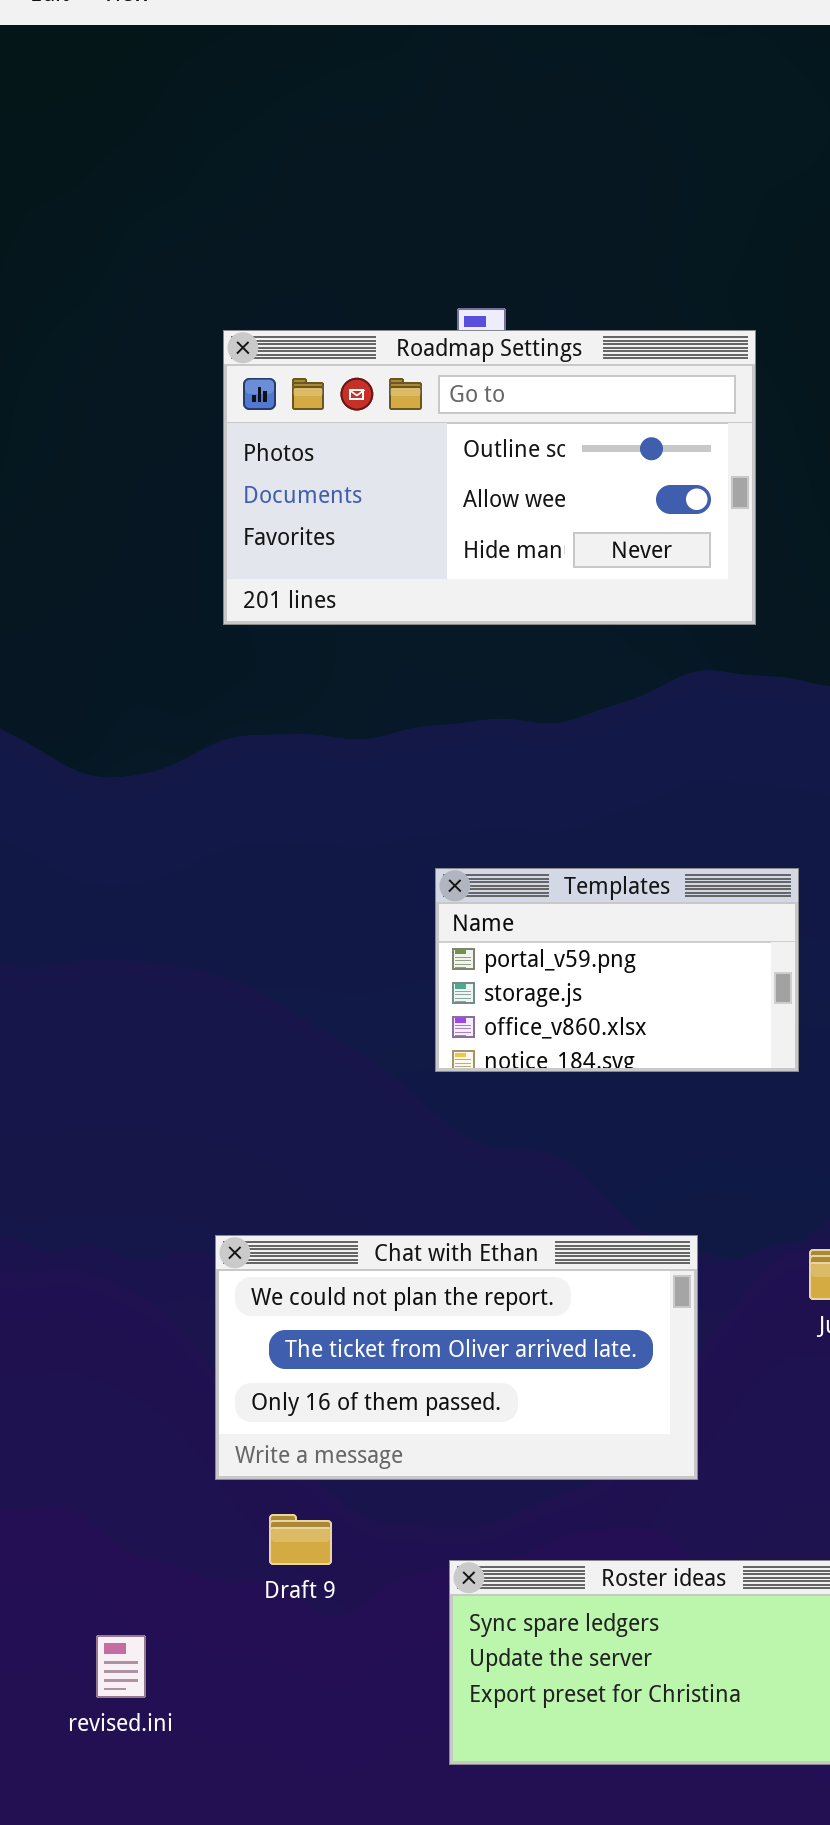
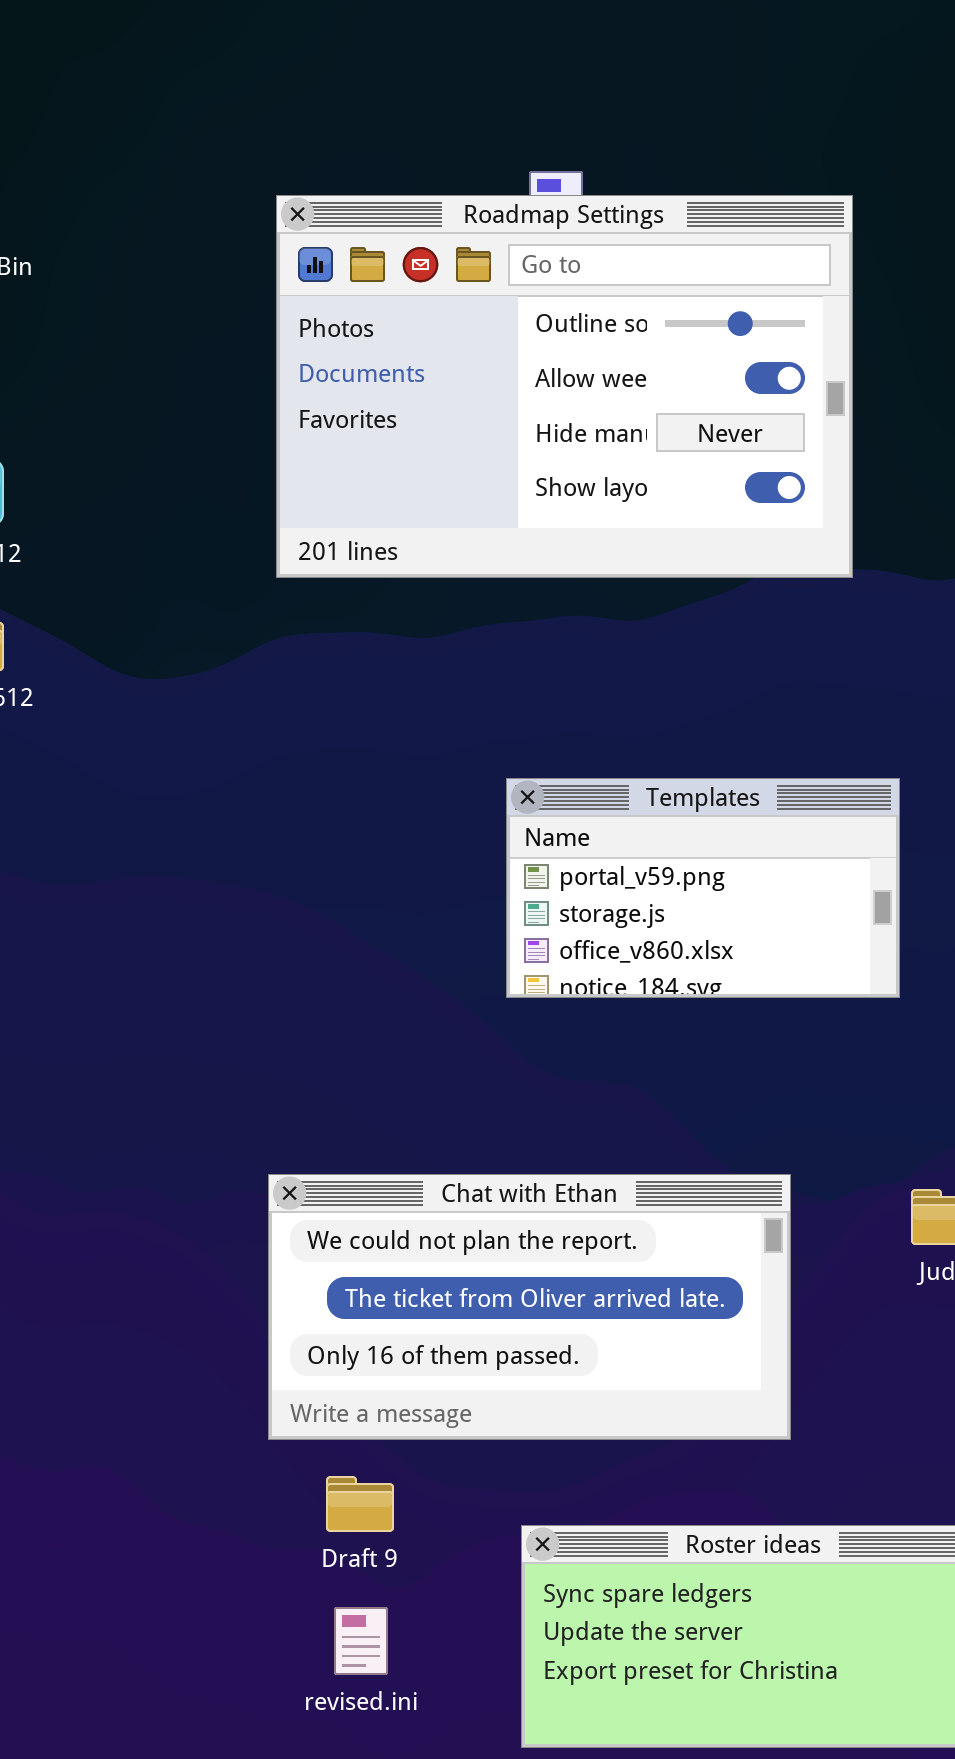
Roadmap Settings: [223,330,756,625] -> [276,195,853,578], resized
revised.ini: [96,1635,146,1698] -> [334,1607,388,1675], moved

